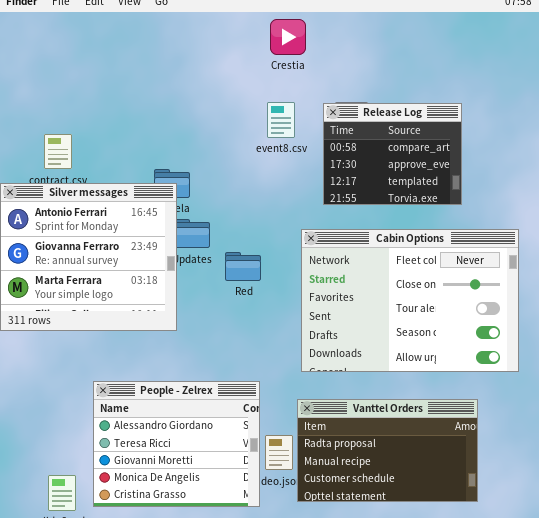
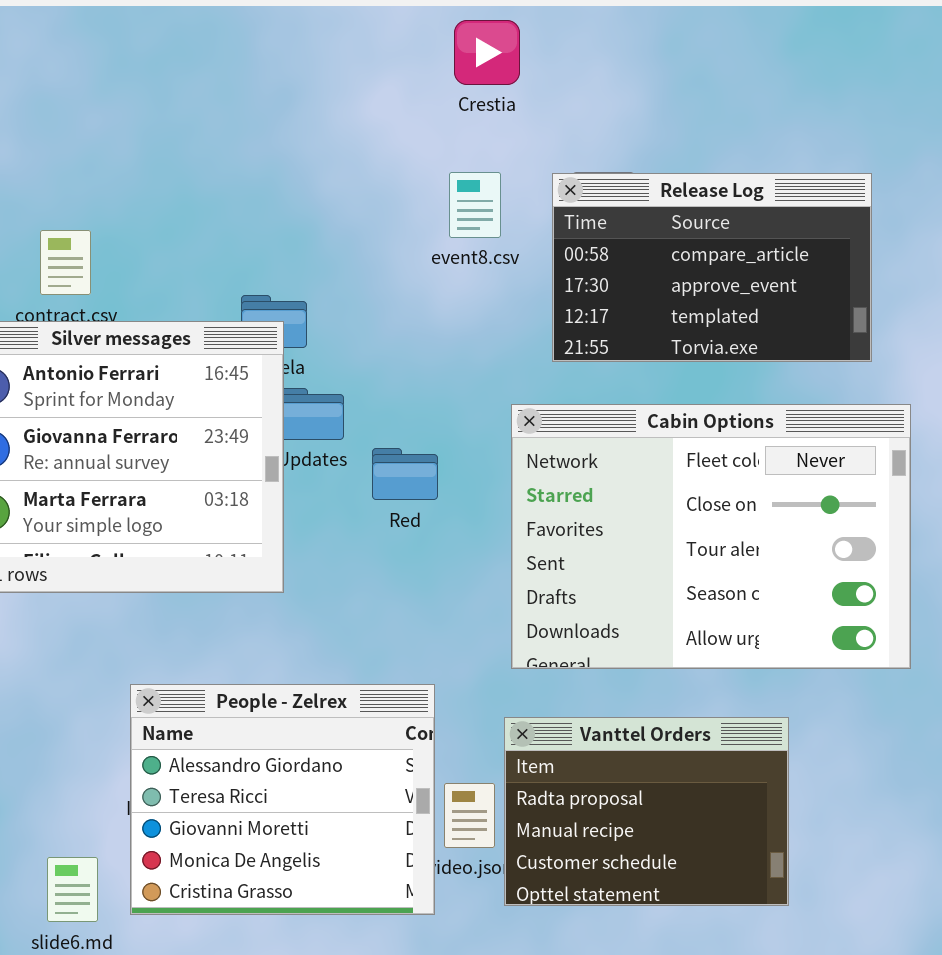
Release Log: [323,103,462,205] -> [552,173,872,362], resized
Vanttel Orders: [297,399,478,502] -> [504,717,789,906], resized

